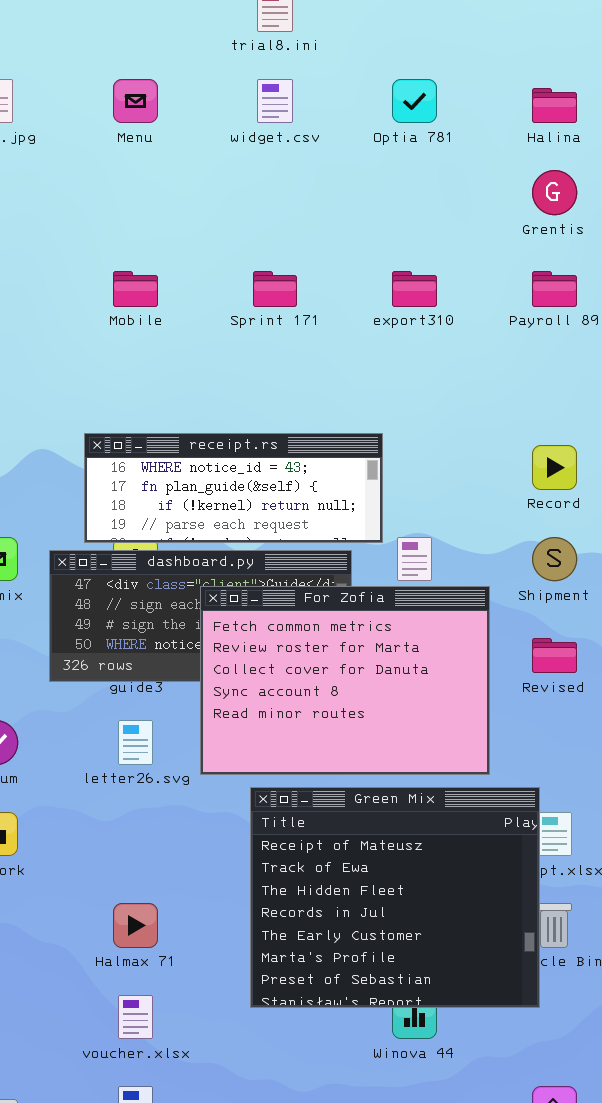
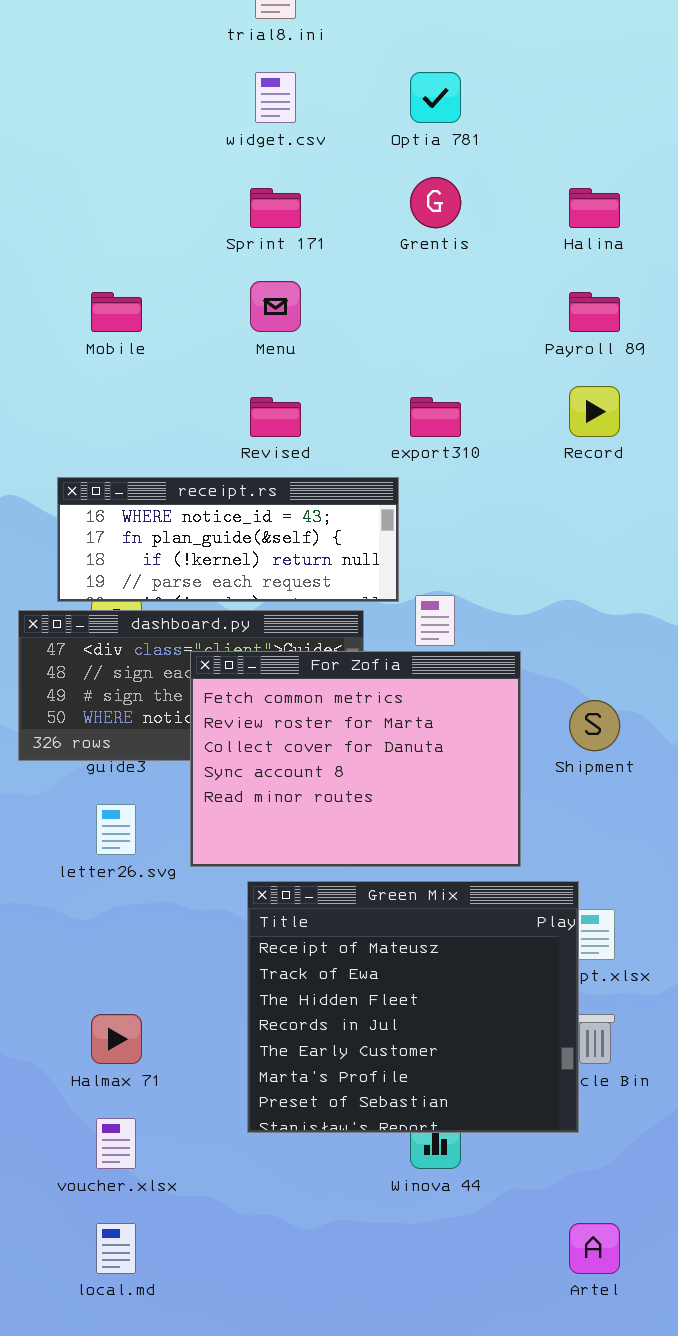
Menu: [113,79,158,123] -> [250,281,301,332], moved
Halina: [532,88,577,123] -> [569,188,620,228], moved
Grentis: [532,170,577,215] -> [410,177,461,228], moved
Sprint 171: [253,271,297,307] -> [250,188,301,228], moved
export310: [392,271,437,307] -> [410,397,461,437], moved
Record: [532,445,577,490] -> [569,386,620,437], moved
Shipment: [532,537,577,581] -> [569,700,620,751], moved
Revised: [532,638,577,673] -> [250,397,301,437], moved

